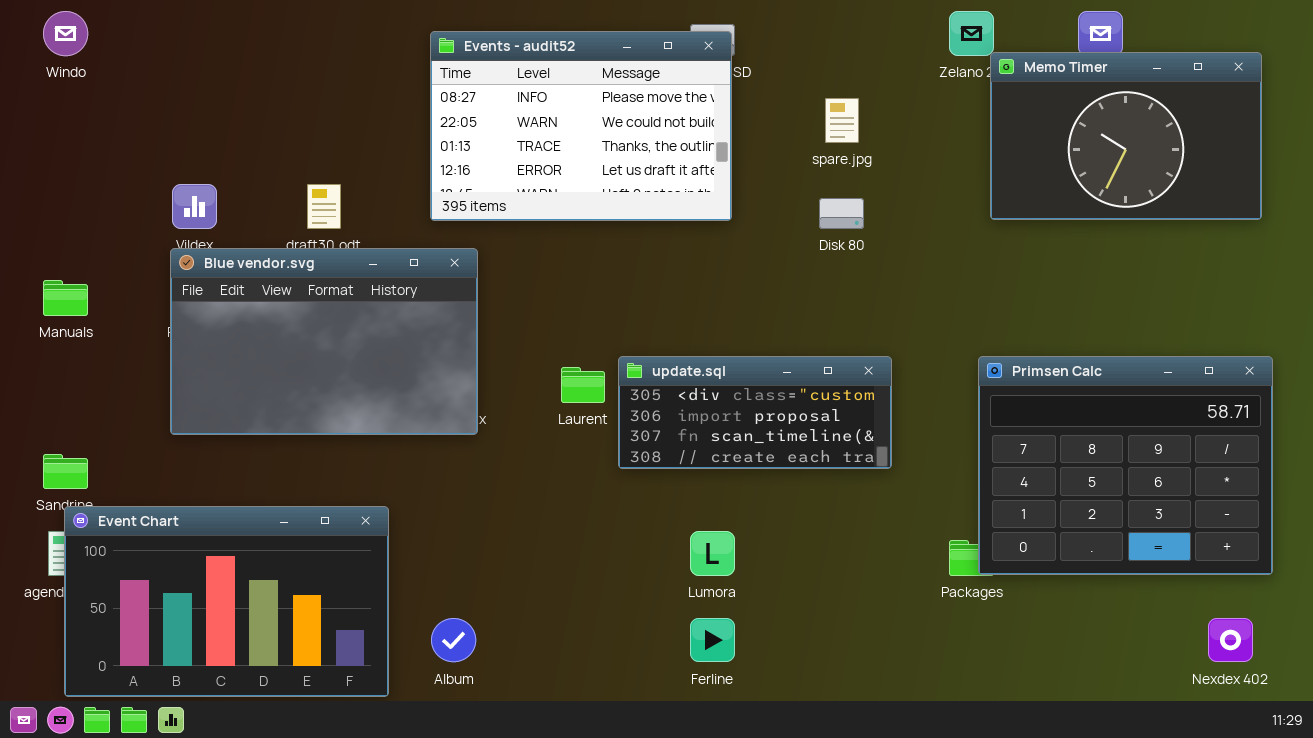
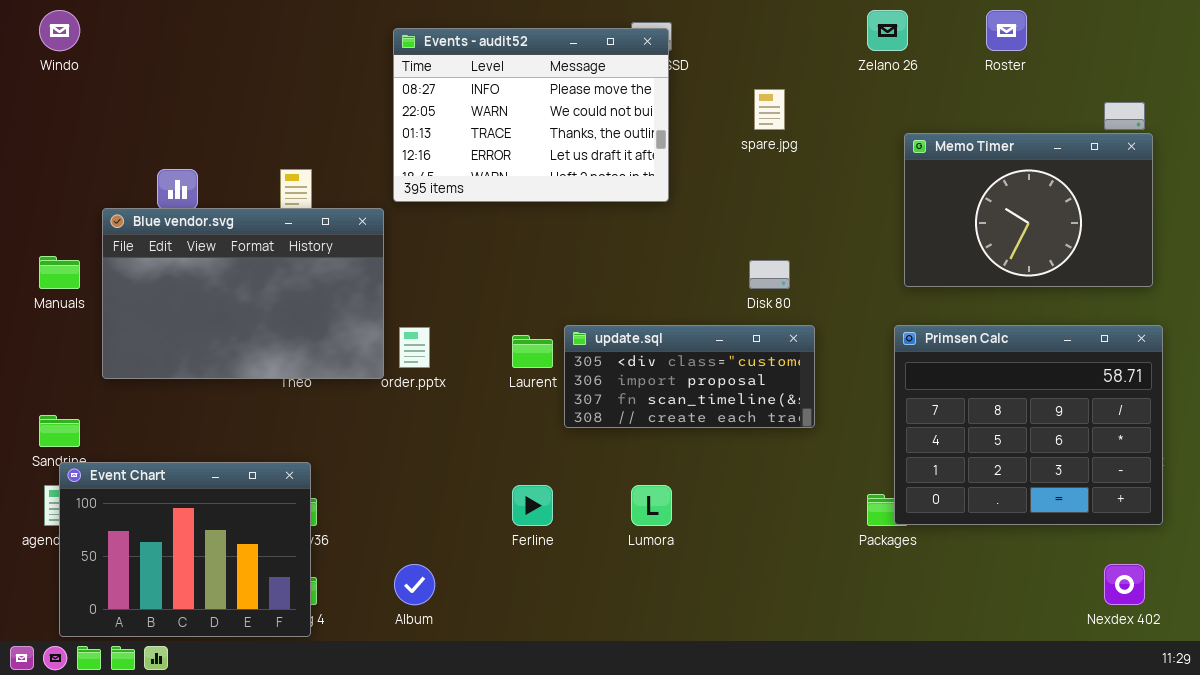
Memo Timer: [990,52,1262,220] -> [904,133,1153,287], moved
Disk 80: [819,198,864,229] -> [749,260,790,289], moved
Blue vendor.svg: [170,248,478,435] -> [102,208,384,379], moved
Event Chart: [64,506,389,697] -> [59,462,311,637], resized
Ferline: [690,618,735,662] -> [512,485,553,526], moved

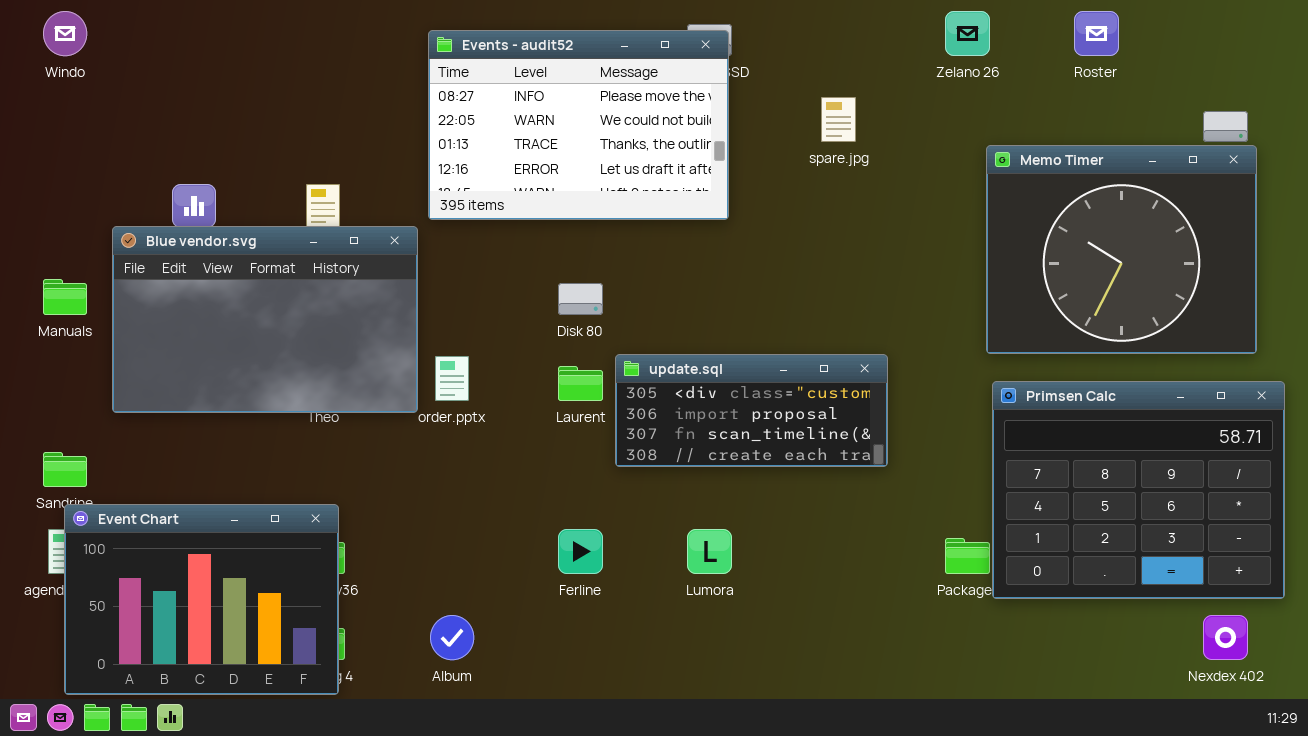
Memo Timer: [904,133,1153,287] -> [986,145,1257,354], resized
Disk 80: [749,260,790,289] -> [558,283,603,315], moved
Primsen Calc: [894,325,1163,525] -> [992,381,1285,599], moved

